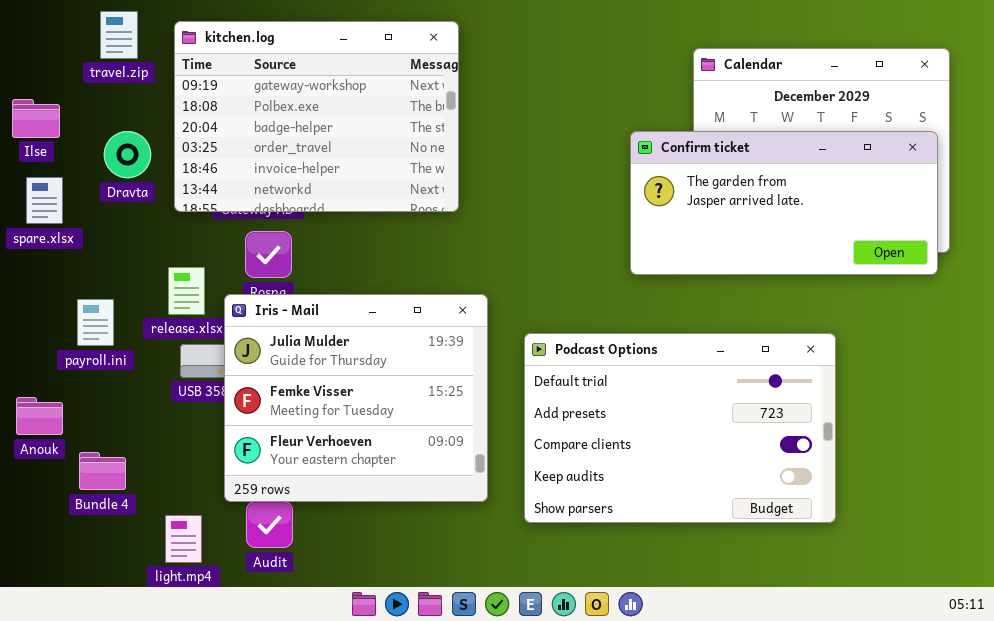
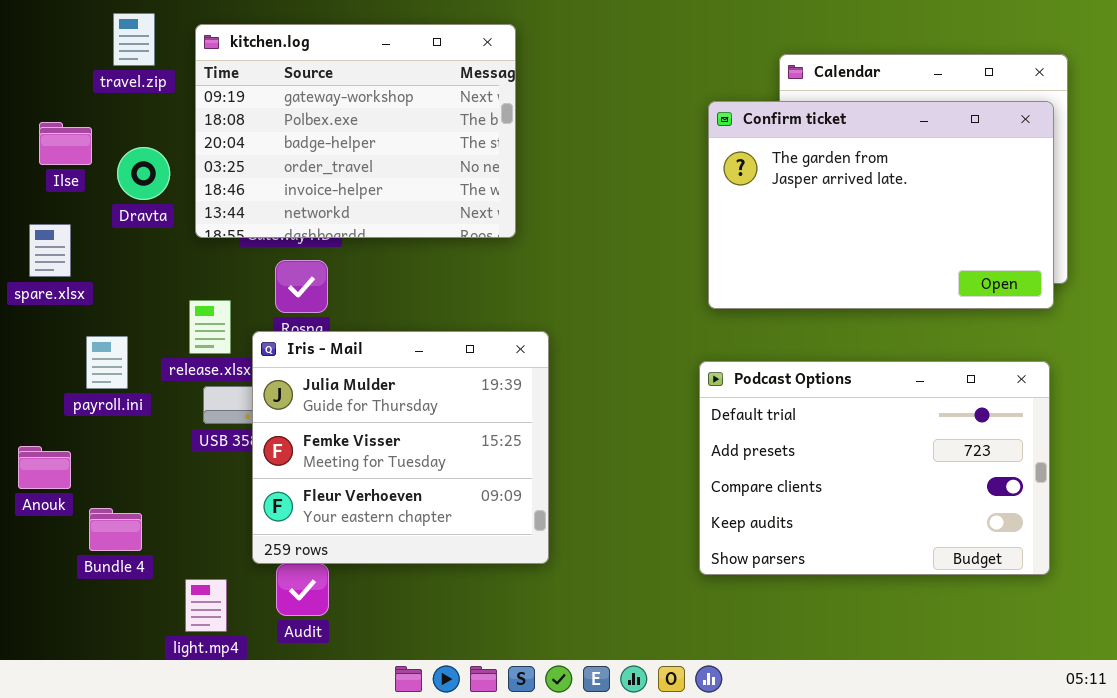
Ilse: [12,99,60,138] -> [39,122,92,165], moved
Confirm ticket: [630,131,938,275] -> [708,101,1054,309], resized
spare.xlsx: [26,177,63,224] -> [29,224,71,277], moved
Podcast Options: [524,333,836,523] -> [699,361,1050,575], moved

